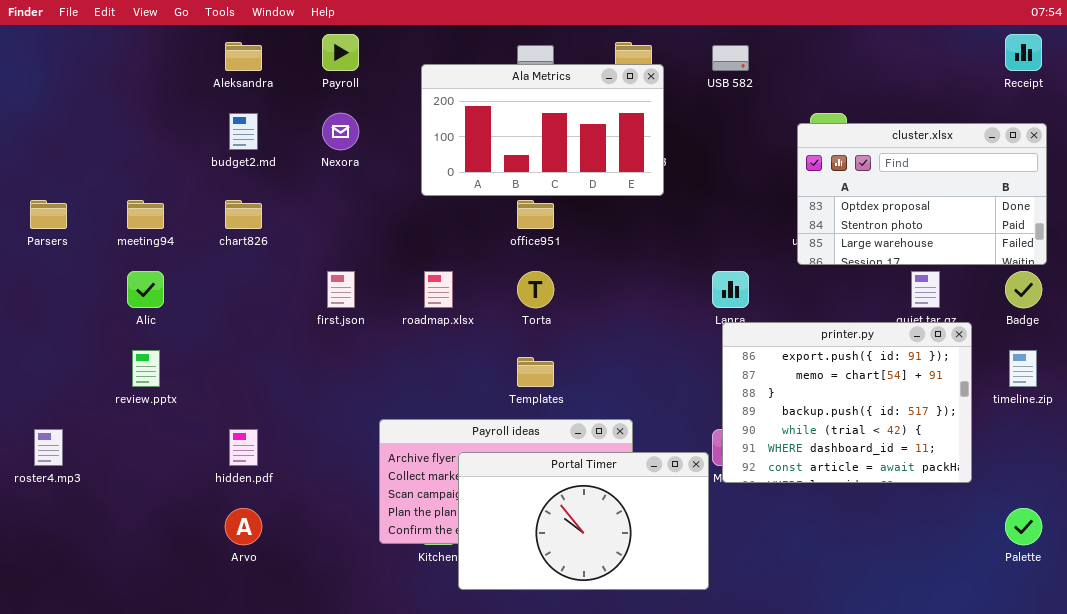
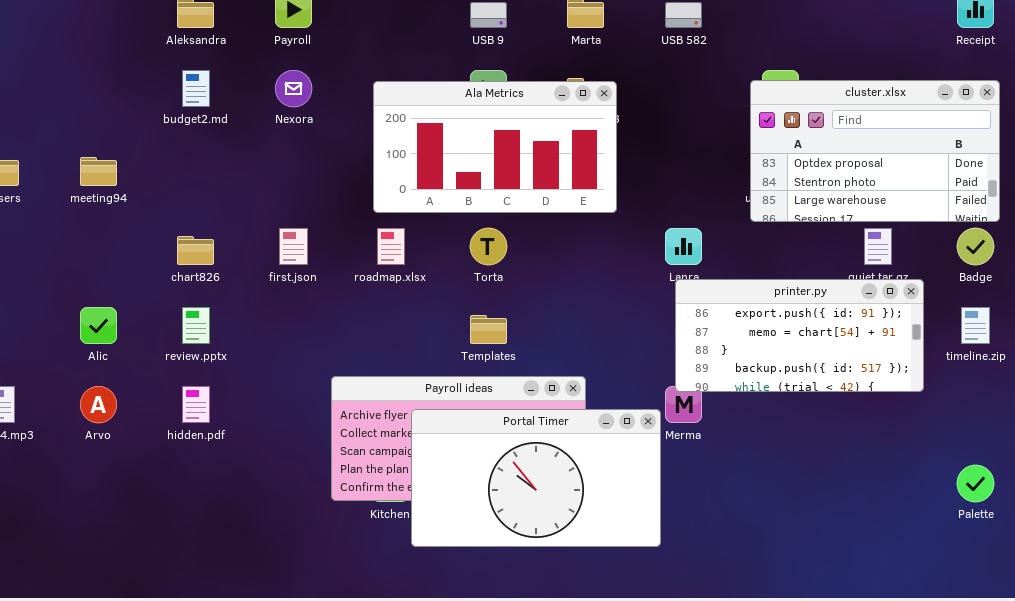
Ala Metrics: [421,64,664,196] -> [373,81,617,213], moved
chart826: [225,200,262,229] -> [177,236,214,265], moved
Alic: [127,271,164,308] -> [80,307,117,344], moved
printer.py: [722,322,972,483] -> [675,279,924,392], resized
review.pptx: [132,350,160,387] -> [182,307,210,344], moved
Arvo: [225,508,262,545] -> [80,386,117,423], moved

